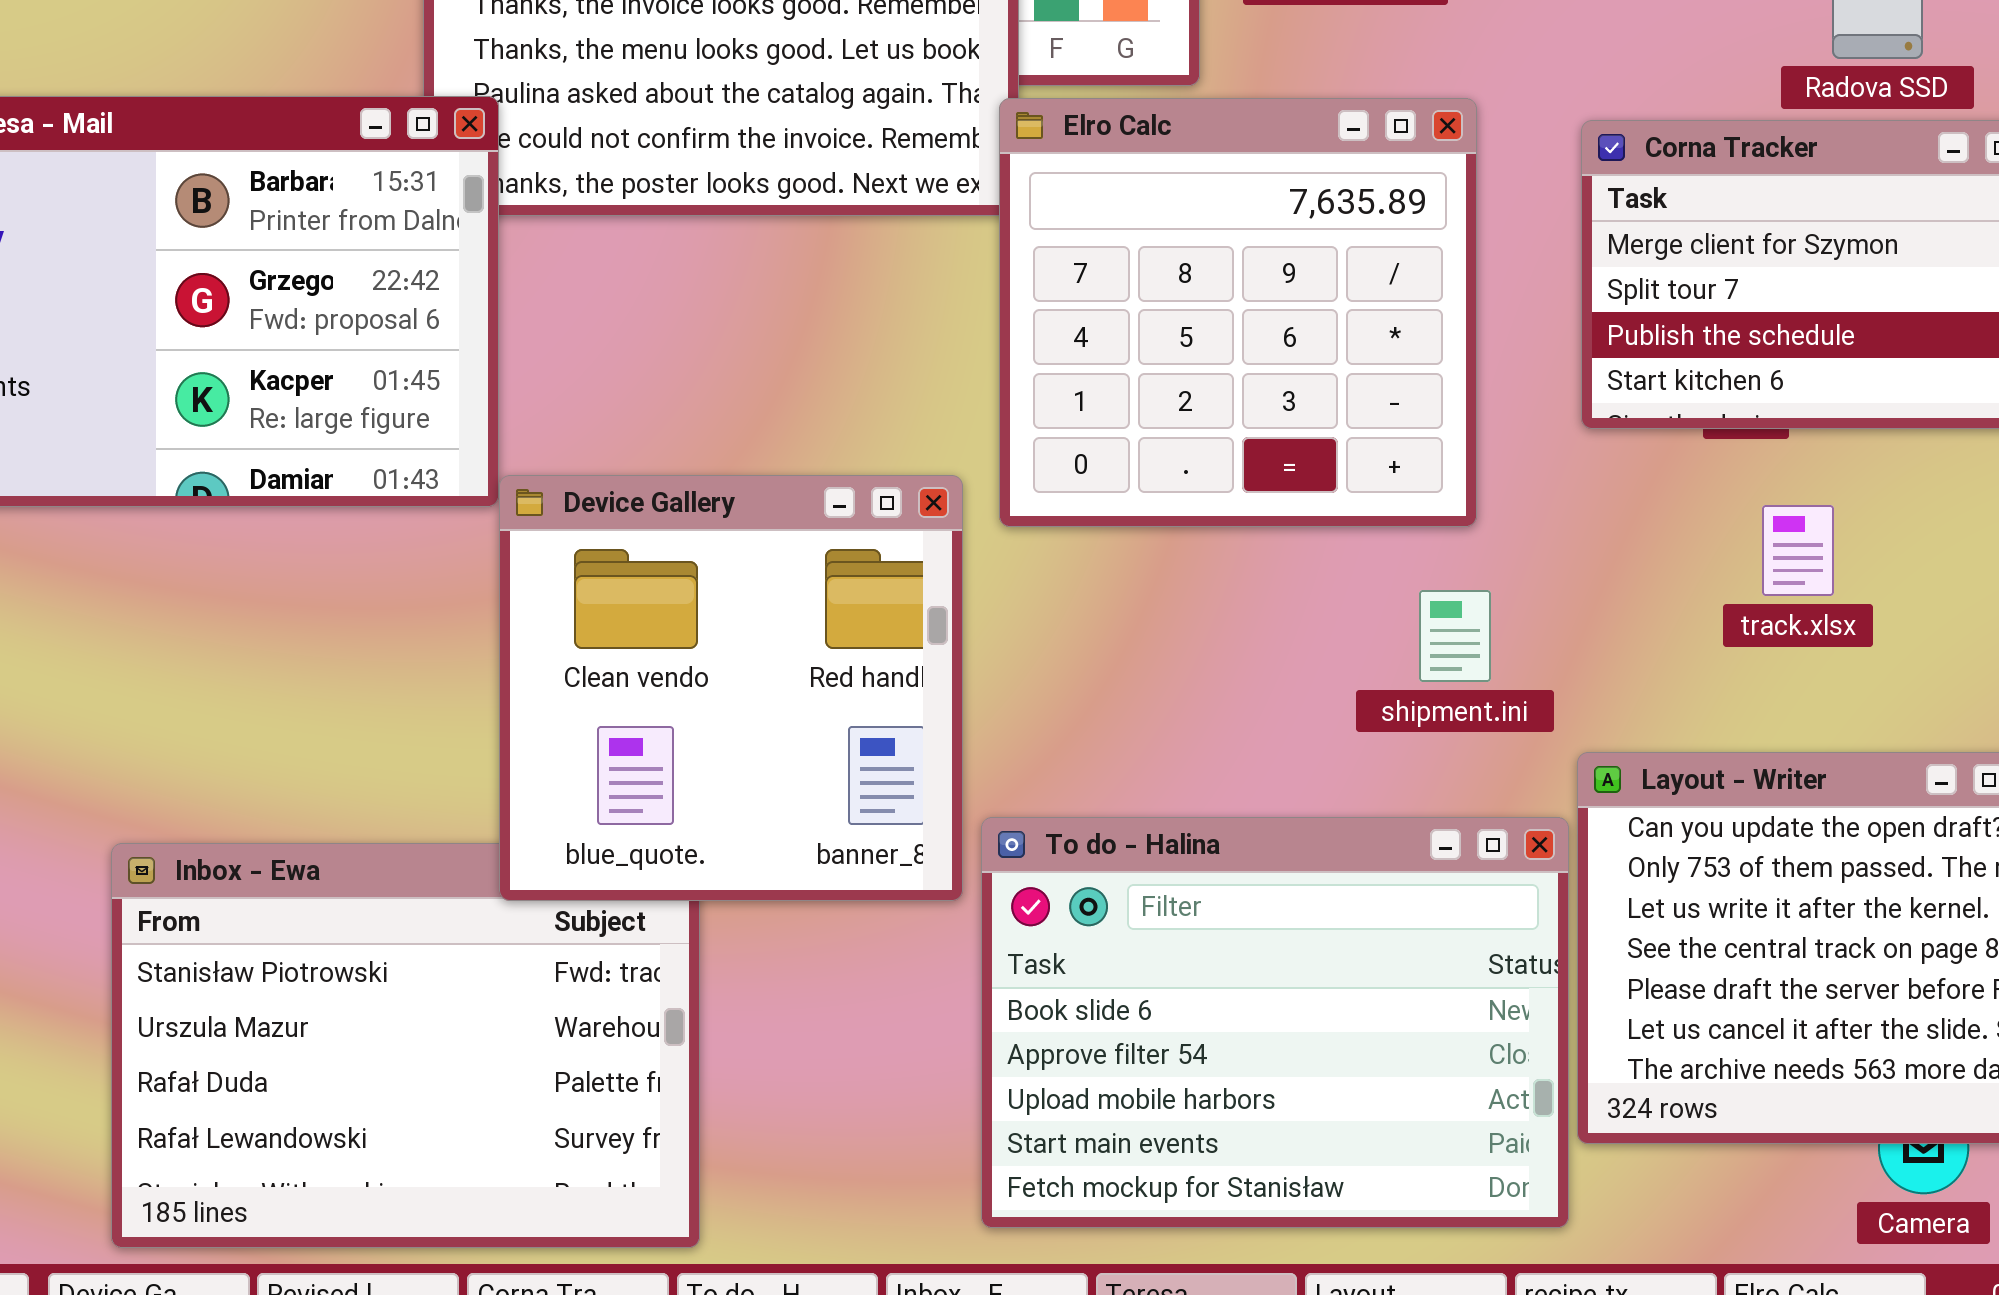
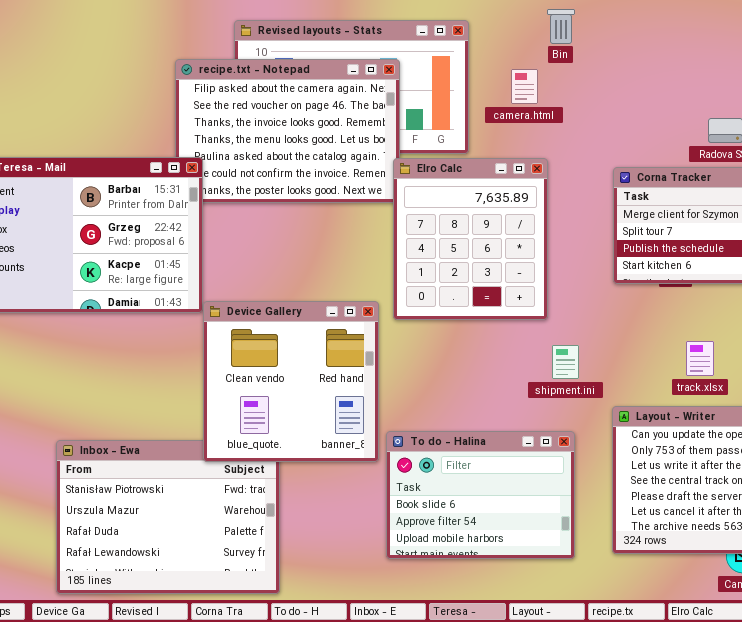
Elro Calc: [999,98,1477,527] -> [393,158,548,320], resized
track.xlsx: [1762,505,1834,596] -> [686,341,714,376], moved
To do - Halina: [981,817,1569,1228] -> [386,431,575,559], resized

